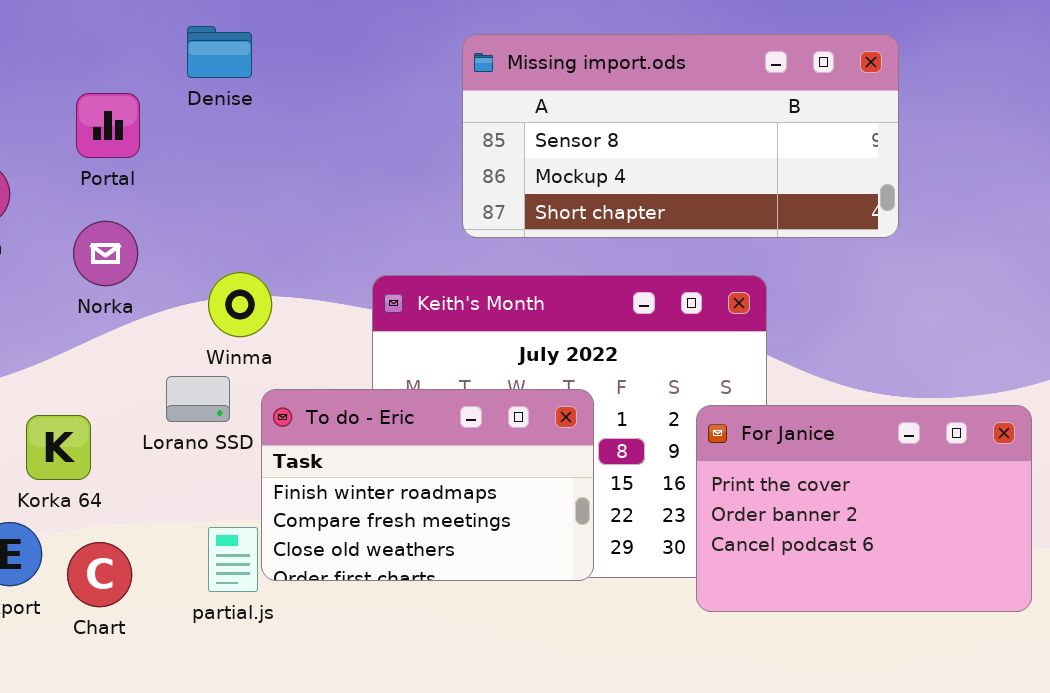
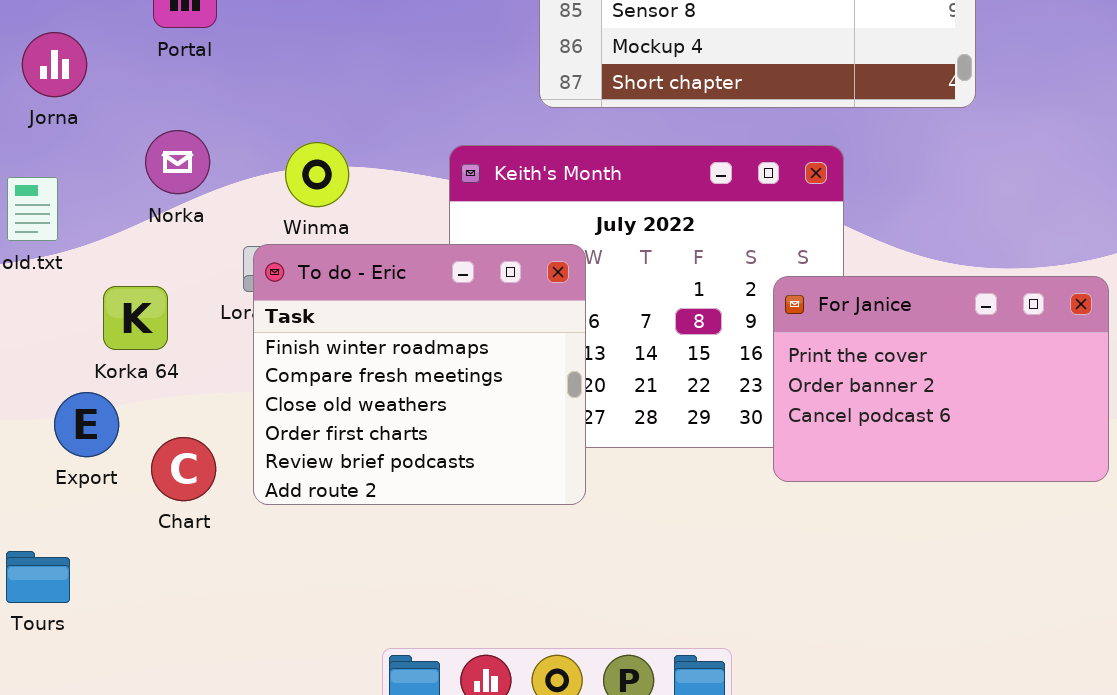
Norka: [73,221,138,286] -> [145,130,210,194], moved
To do - Eric: [261,389,594,581] -> [253,244,586,505], moved, resized
Chart: [67,542,132,607] -> [151,437,216,501], moved

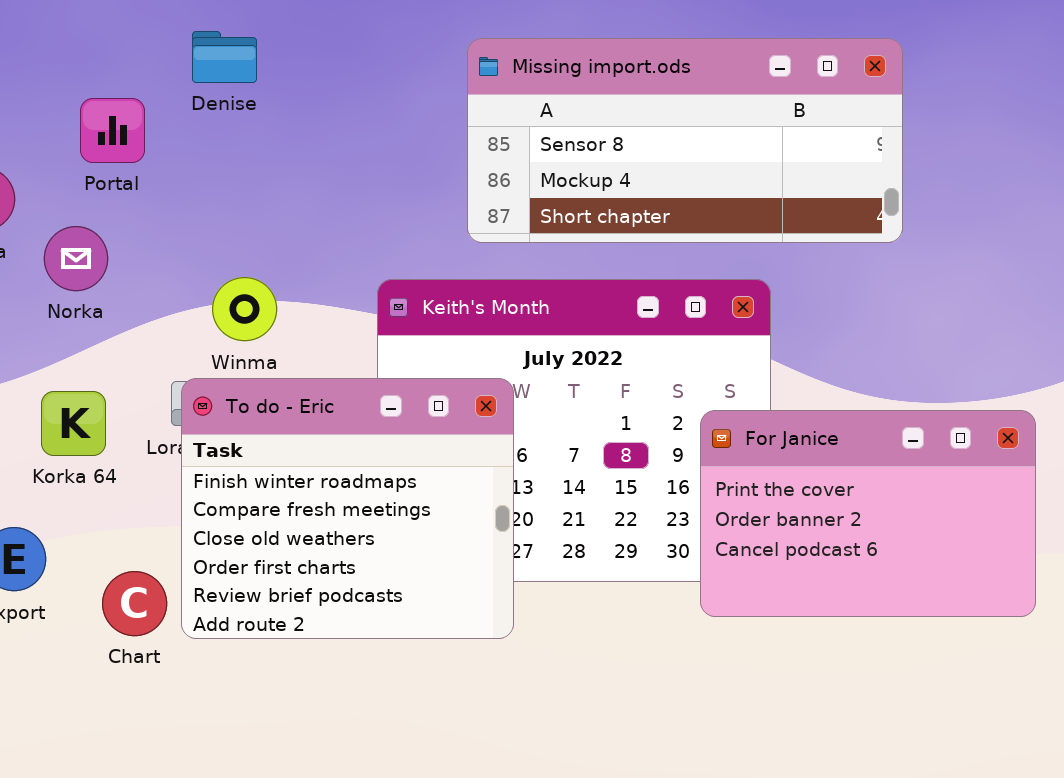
Norka: [145,130,210,194] -> [44,226,108,291], moved
Korka 64: [103,286,168,350] -> [41,391,106,456], moved
Chart: [151,437,216,501] -> [102,571,167,636], moved

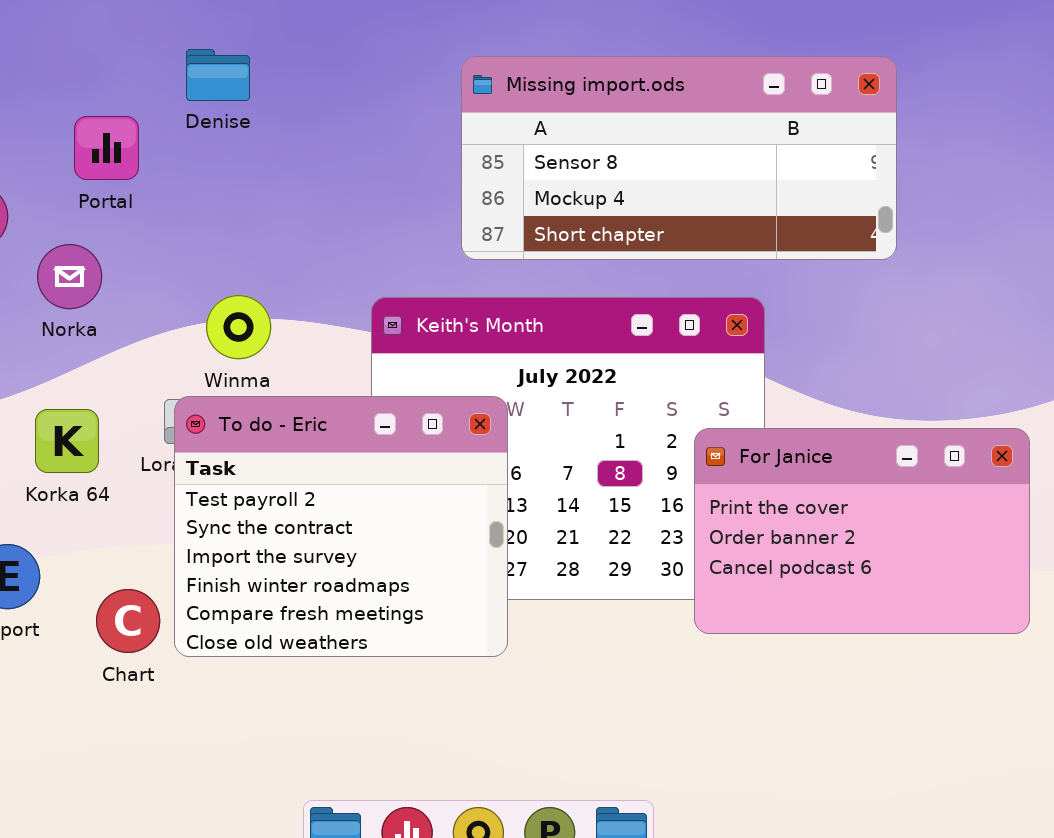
To do - Eric: [181,378,514,639] -> [174,396,508,657], scrolled up 3 rows

